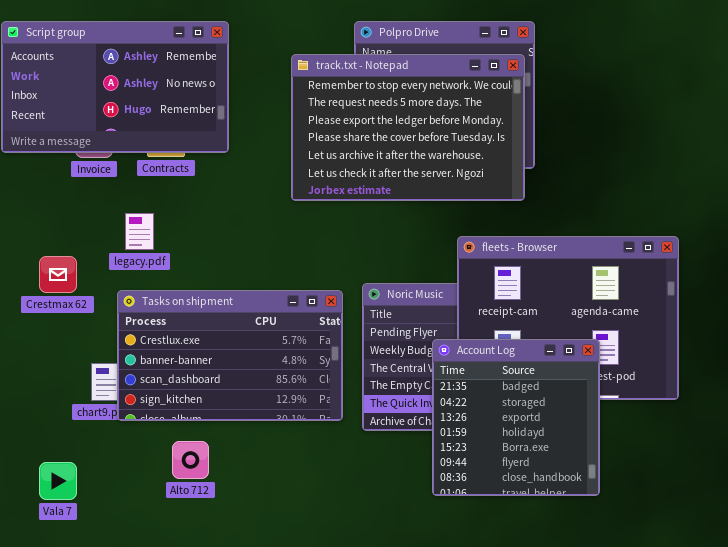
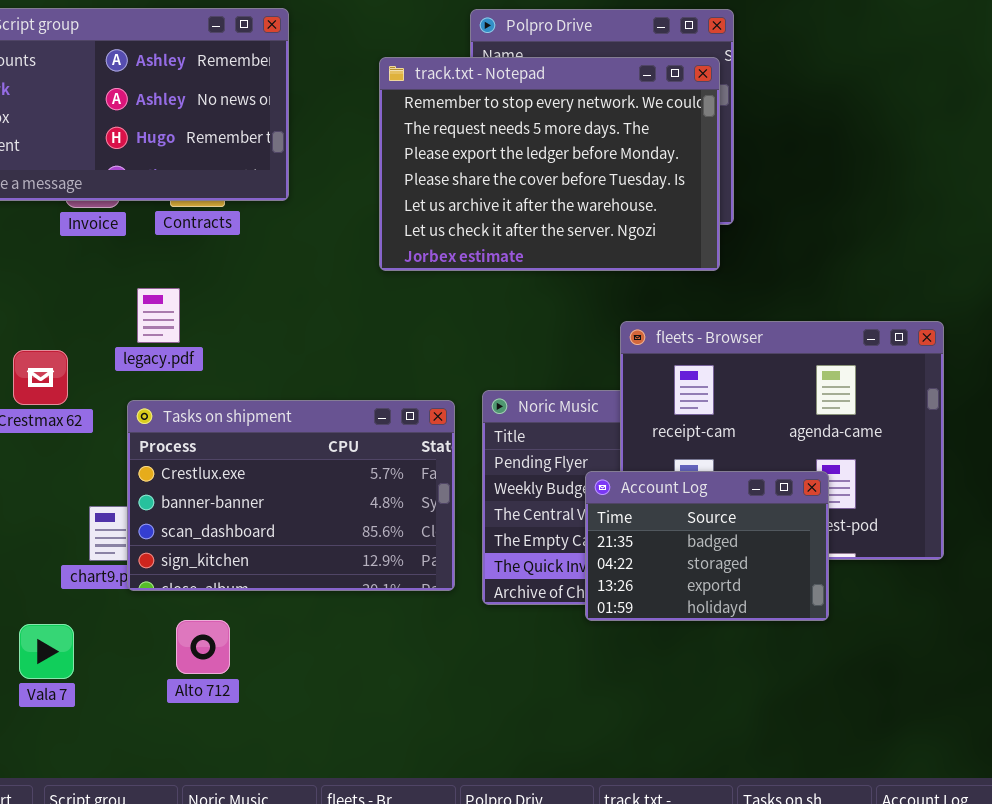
Account Log: [432,339,600,496] -> [585,471,829,621], resized
Alto 712: [172,441,209,479] -> [176,620,230,674], moved
Vala 7: [39,462,77,500] -> [19,624,74,679], moved

